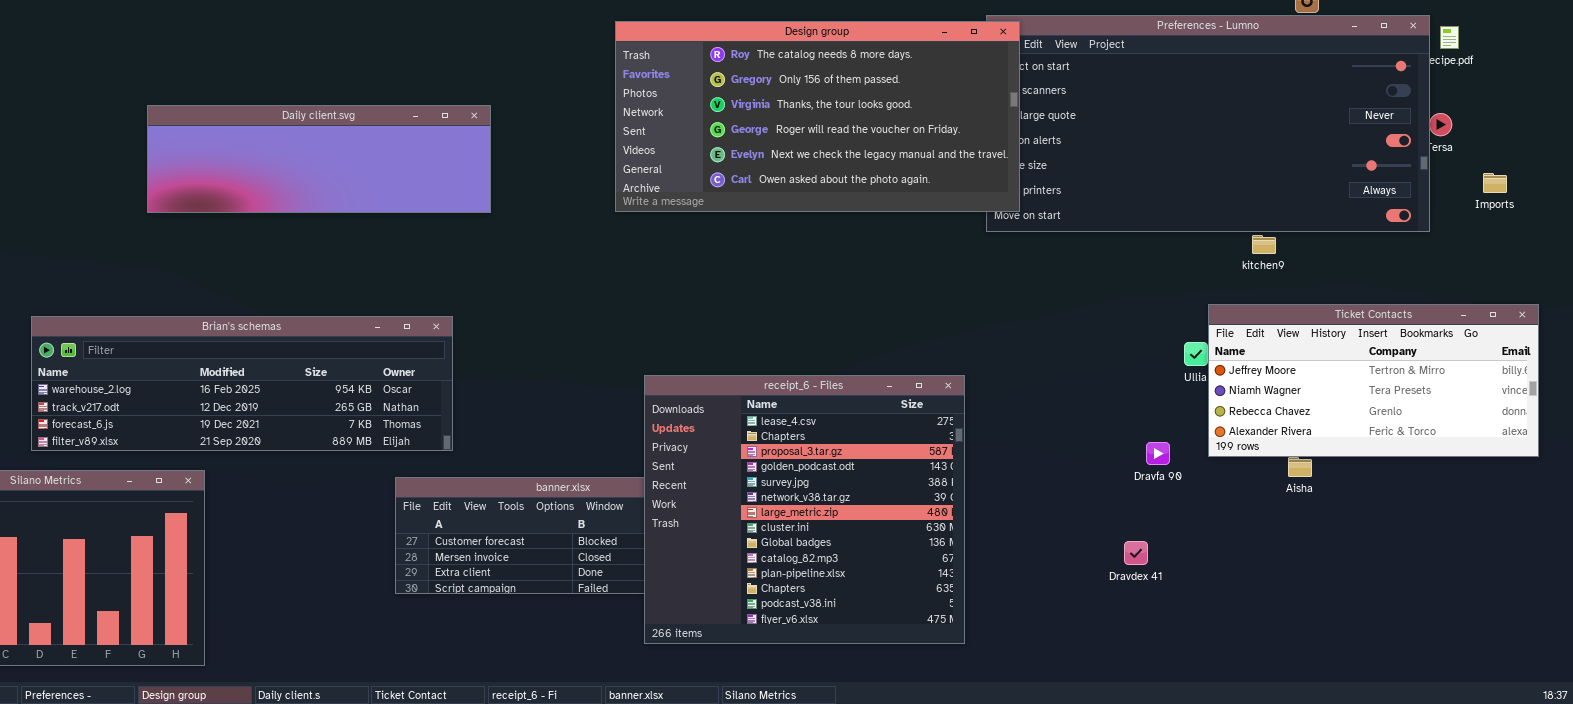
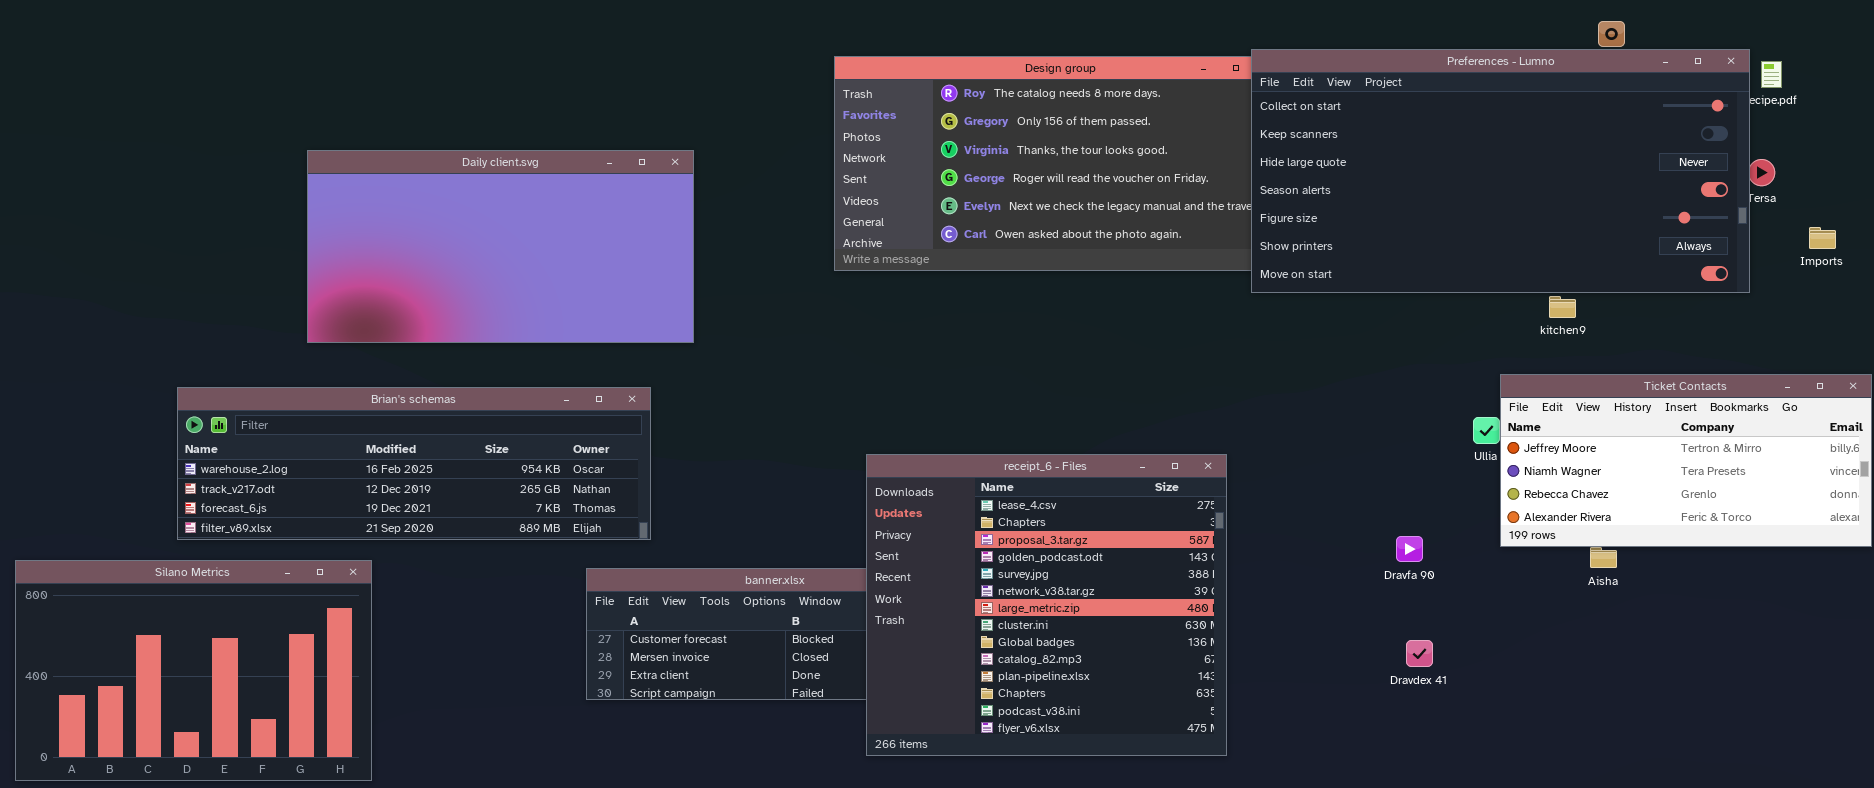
Preferences - Lumno: [986,15,1430,232] -> [1251,49,1750,293], raised
Daily client.svg: [147,105,491,213] -> [307,150,694,343], resized
Dravfa 90: [1146,442,1170,465] -> [1396,536,1423,562], moved

